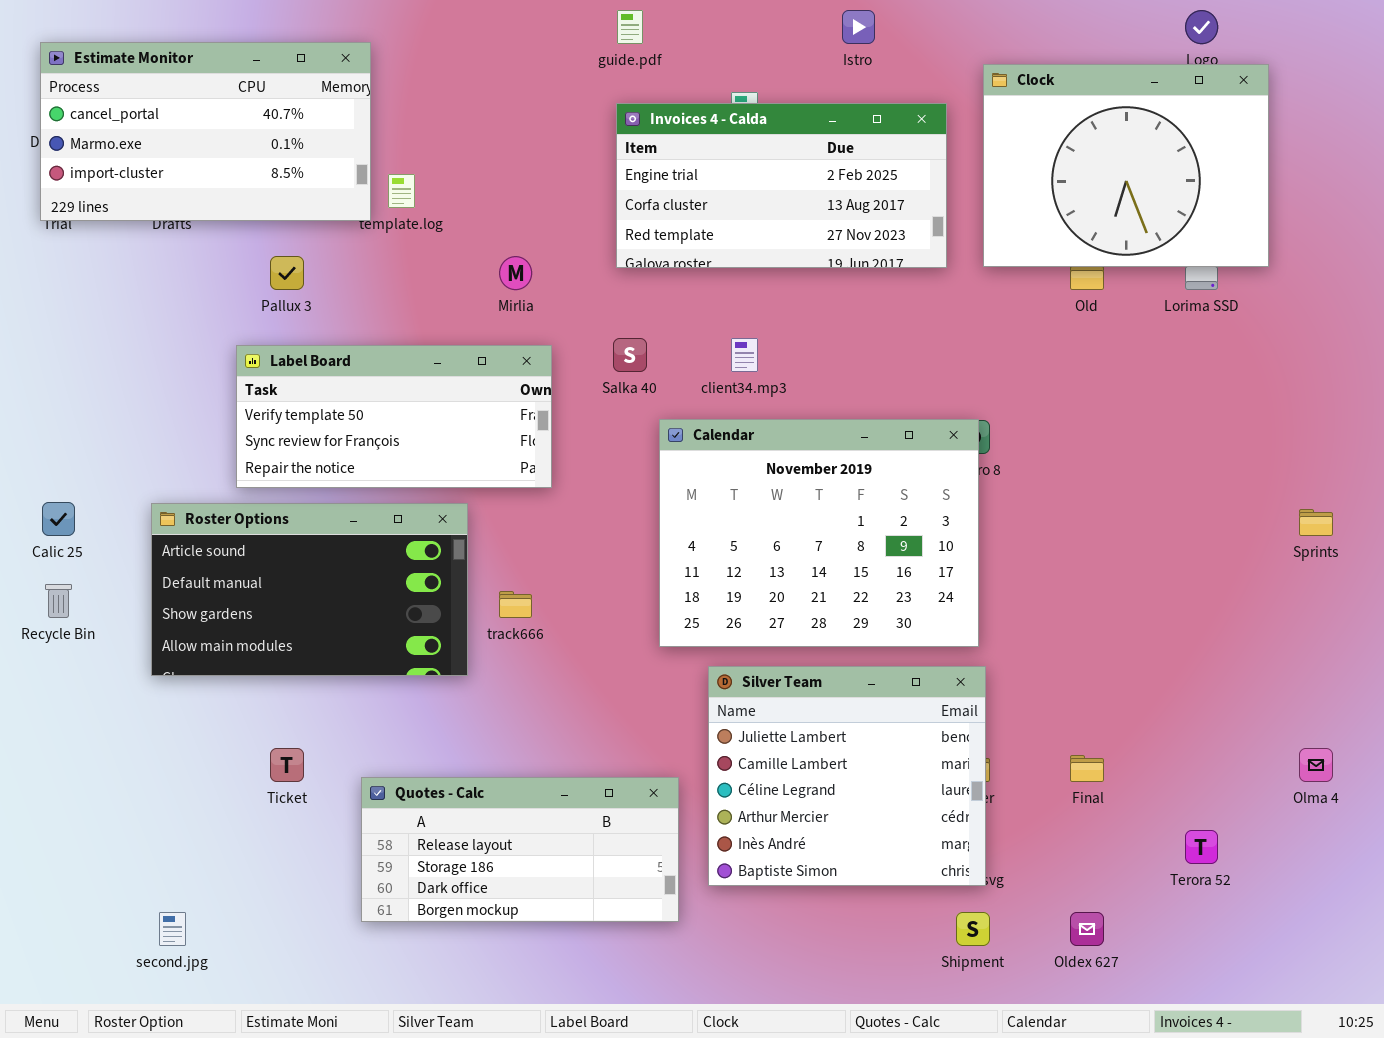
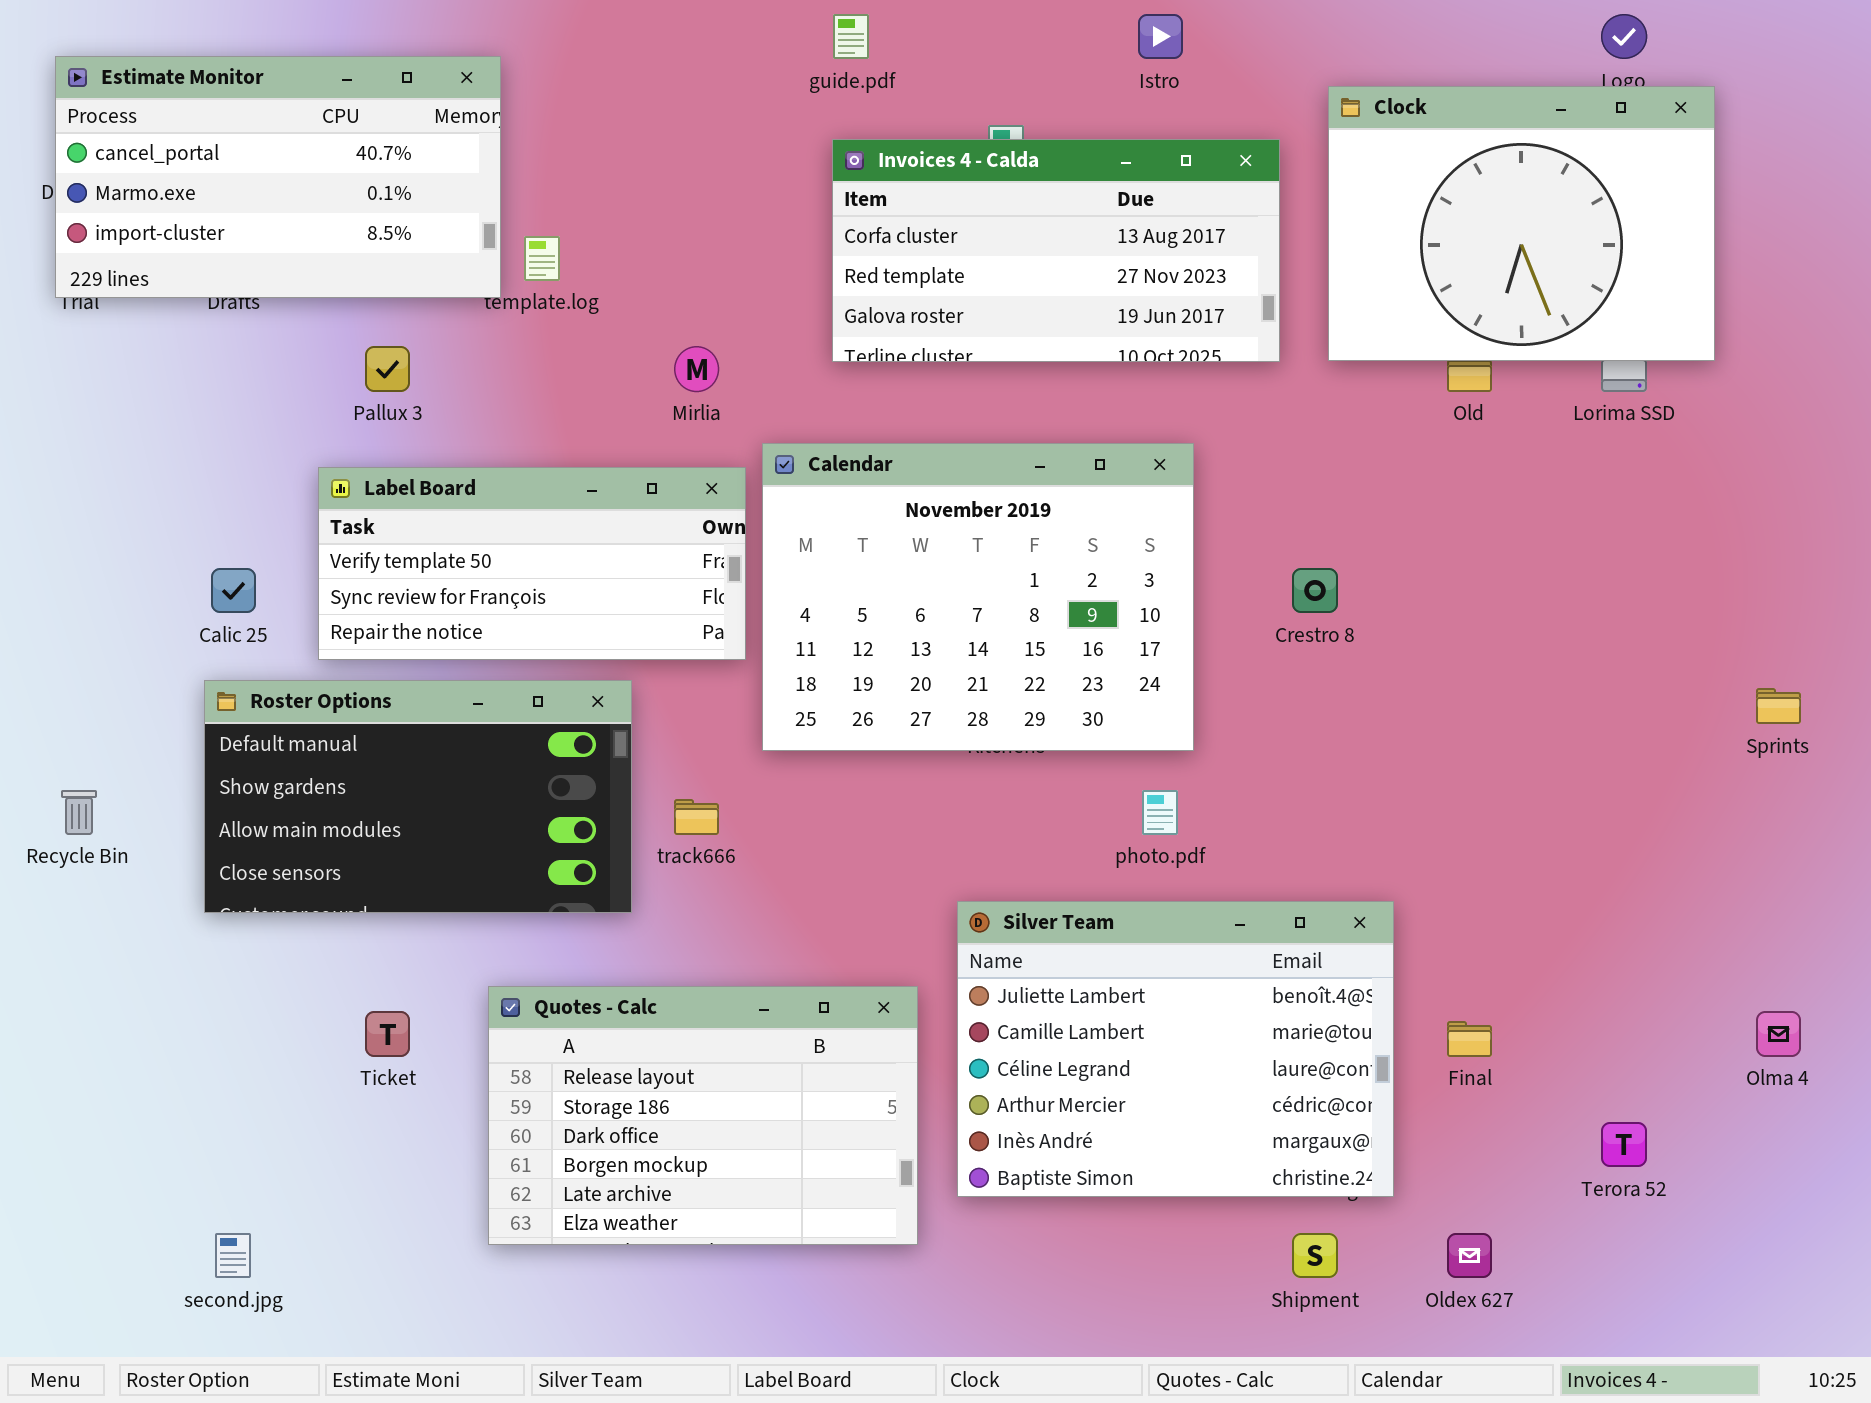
Invoices 4 - Calda: [616,103,947,268] -> [832,139,1280,362], scrolled down 1 row
Calendar: [659,419,979,647] -> [762,443,1194,751], moved
Calic 25: [42,502,75,536] -> [211,568,256,613], moved
Roster Options: [151,503,468,676] -> [204,680,632,913], scrolled down 1 row
Silver Team: [708,666,986,886] -> [957,901,1394,1197], resized
Quotes - Calc: [361,777,679,922] -> [488,986,918,1245], resized

